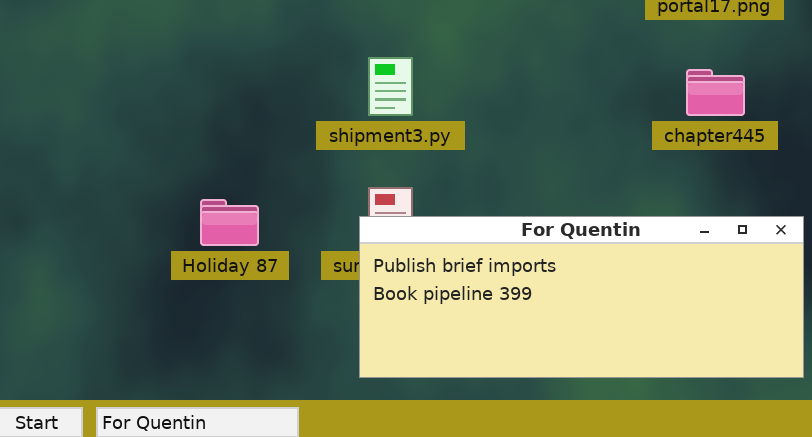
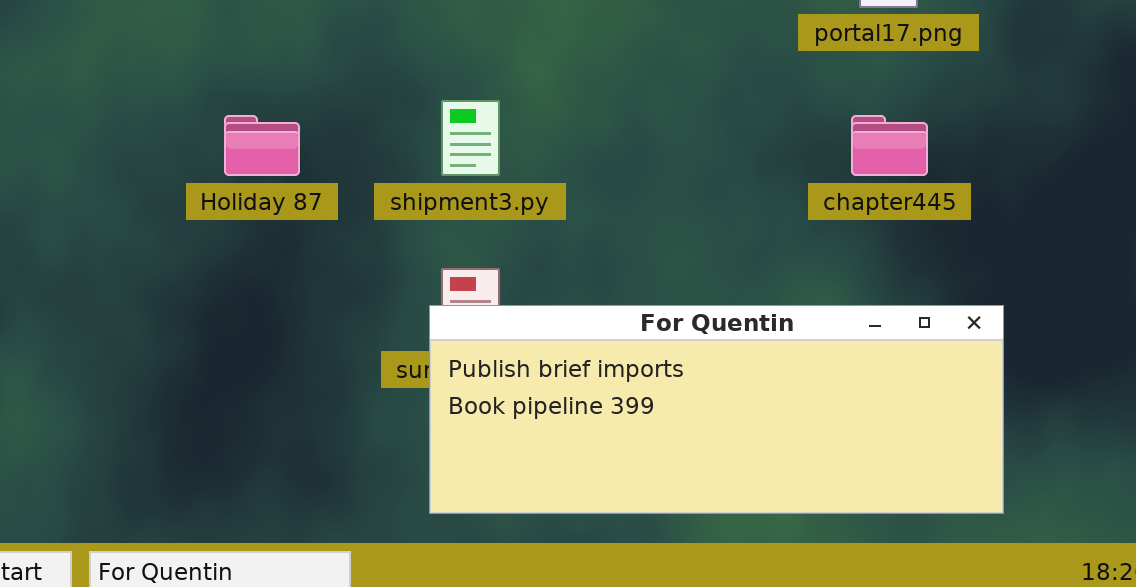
Holiday 87: [200,199,259,246] -> [224,115,300,176], moved

